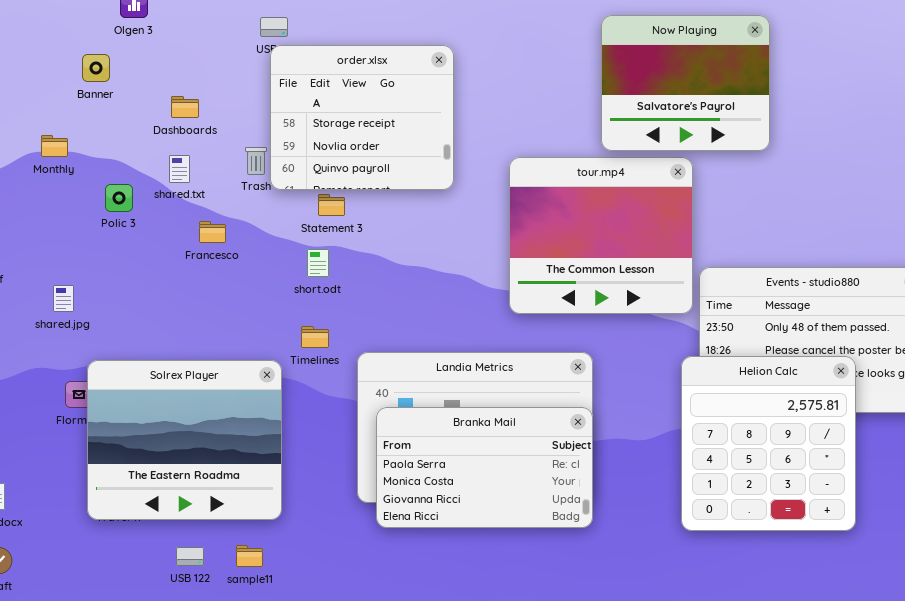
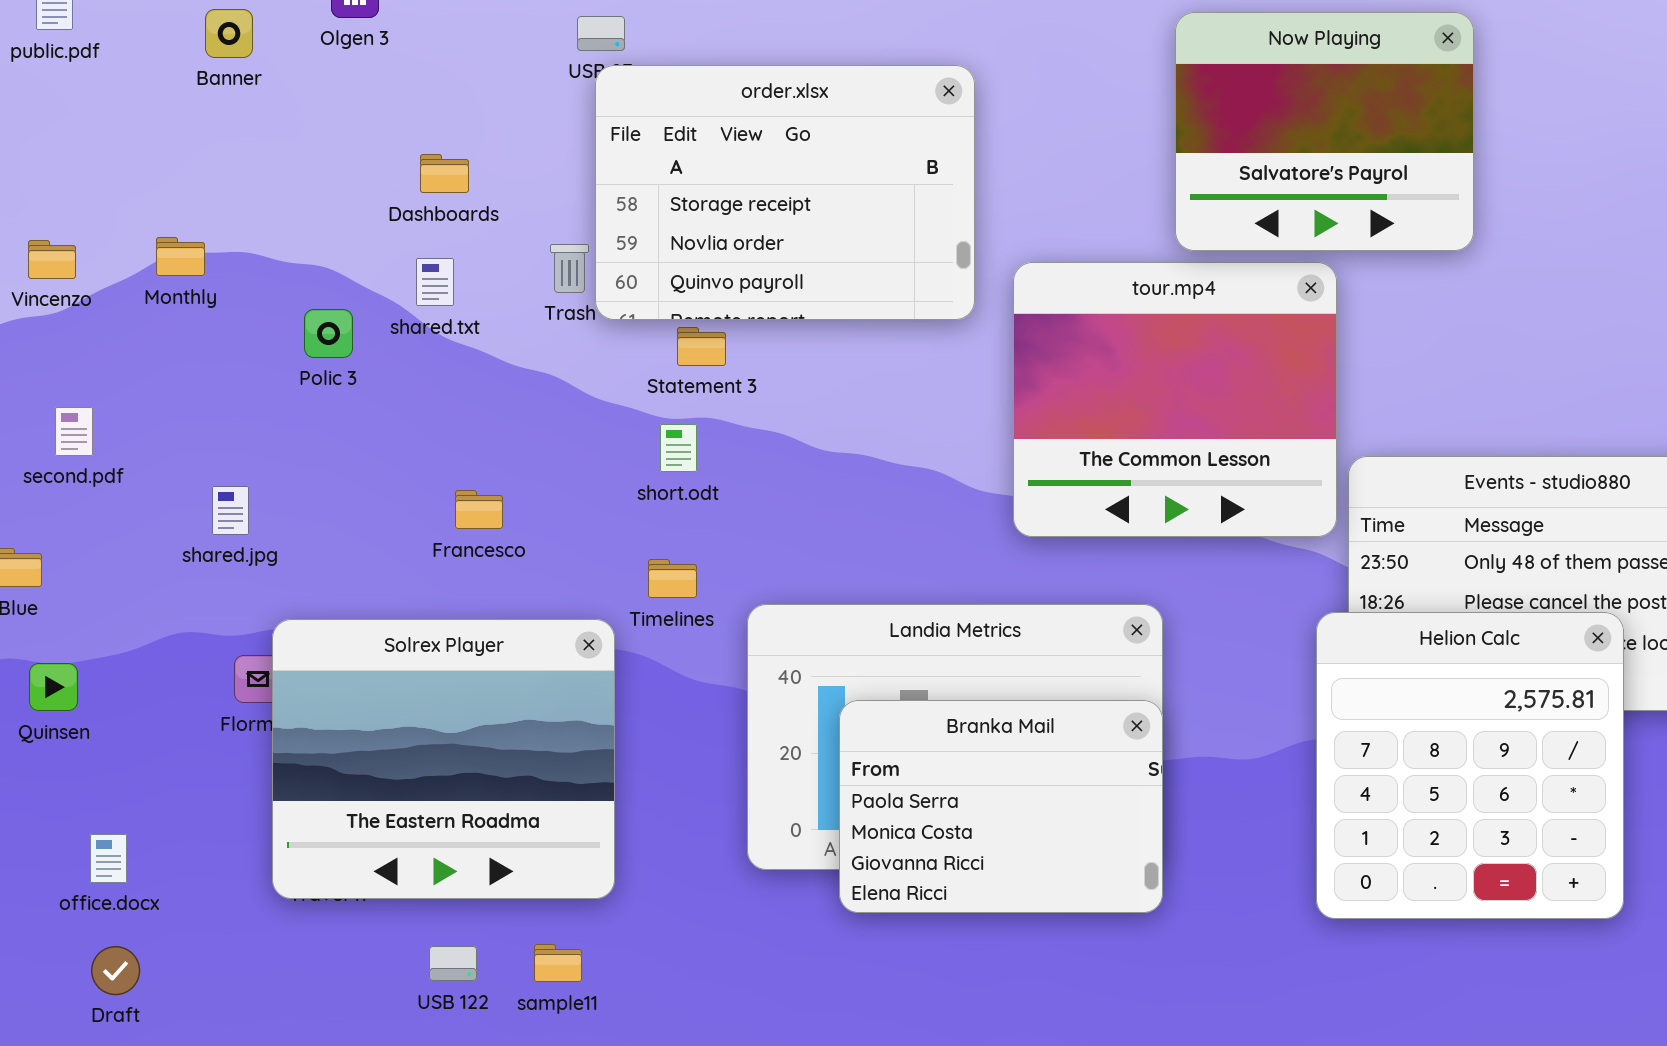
order.xlsx: [270,45,454,190] -> [595,65,975,320], resized
Banner: [82,54,110,82] -> [205,9,253,58], moved
Monthly: [41,135,68,157] -> [156,237,205,276], moved
Francesco: [199,221,226,243] -> [455,490,503,529], moved
Branka Mail: [376,407,593,528] -> [839,700,1163,913], resized

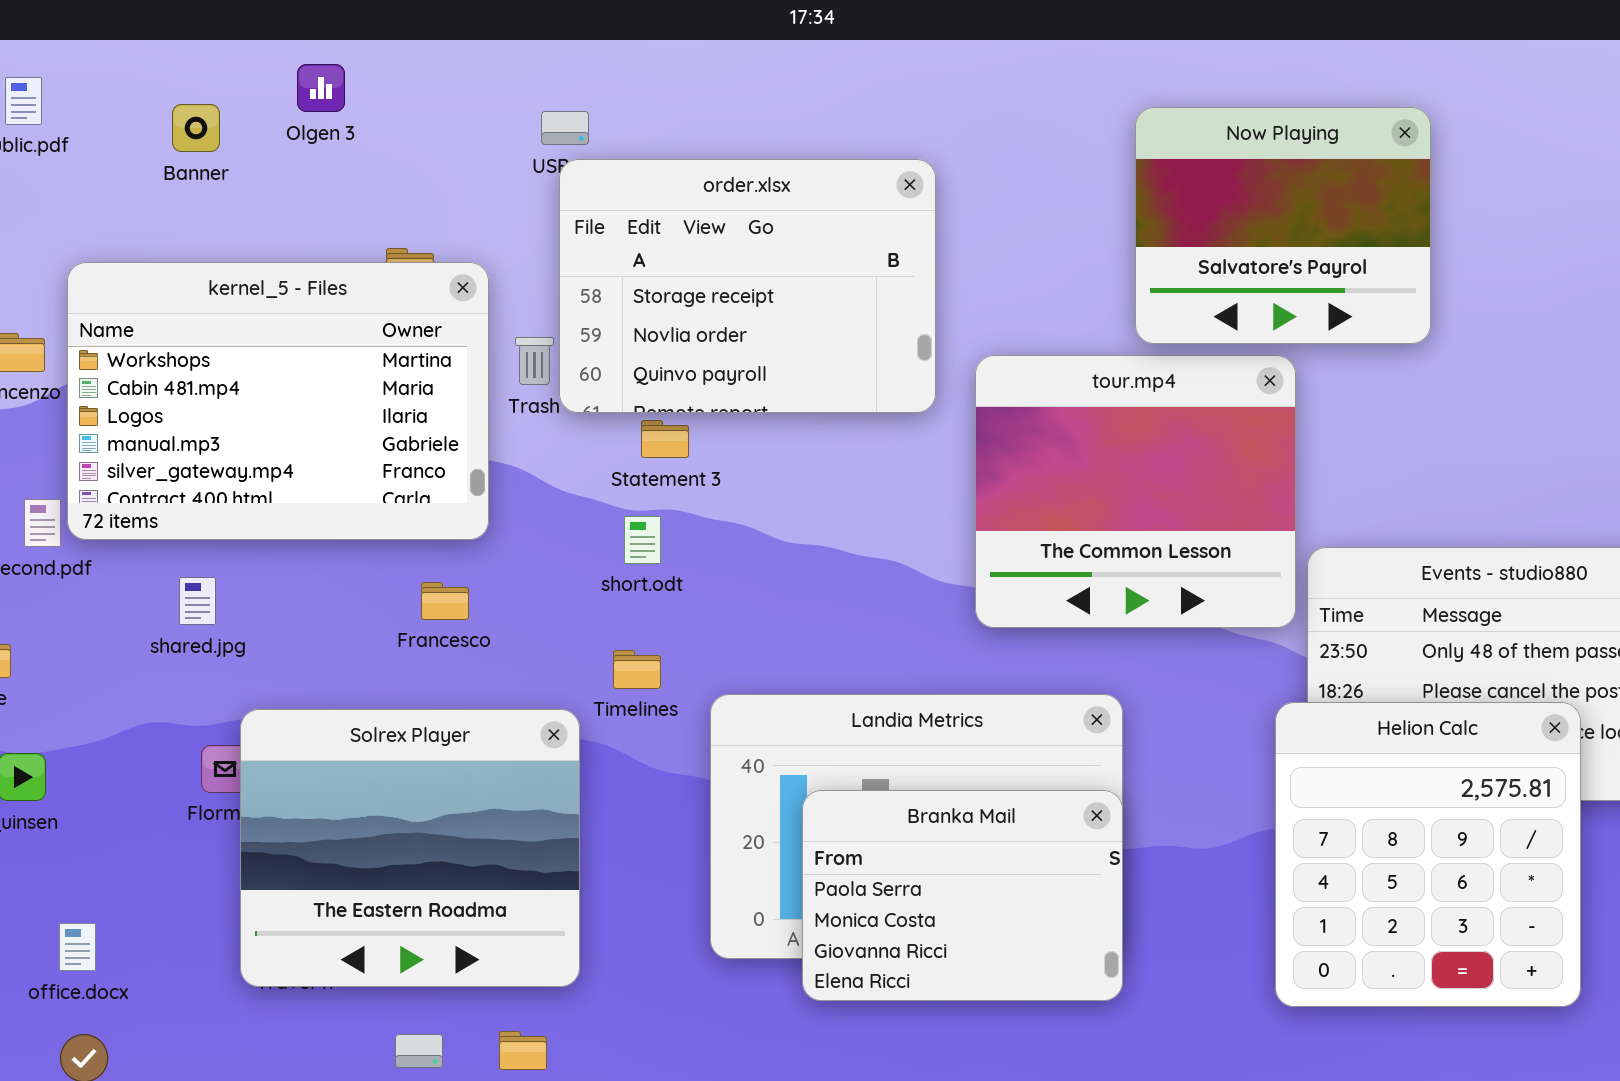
kernel_5 - Files: none -> [67,262,489,540], opened

